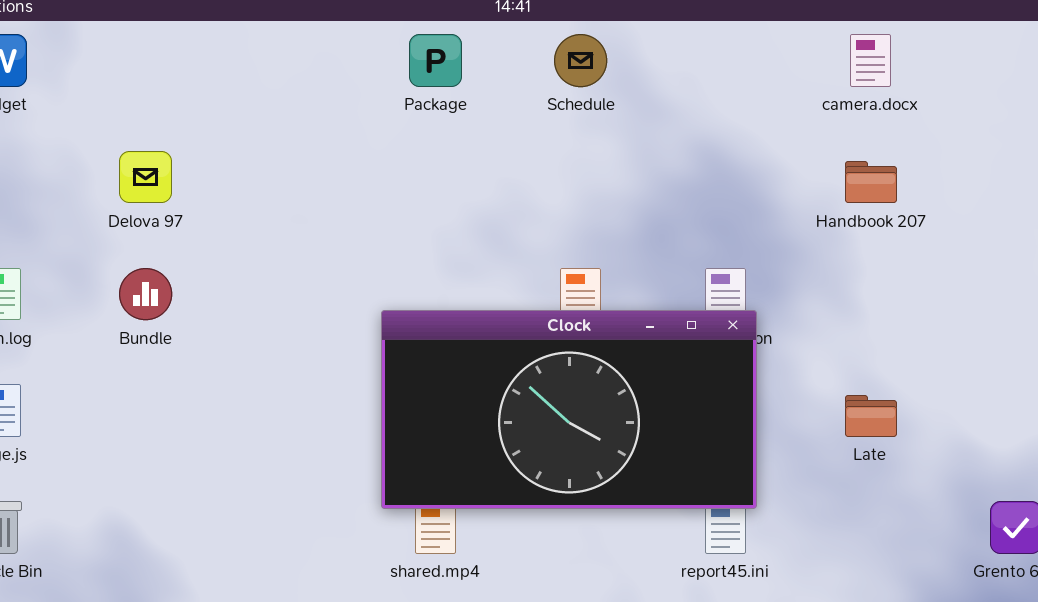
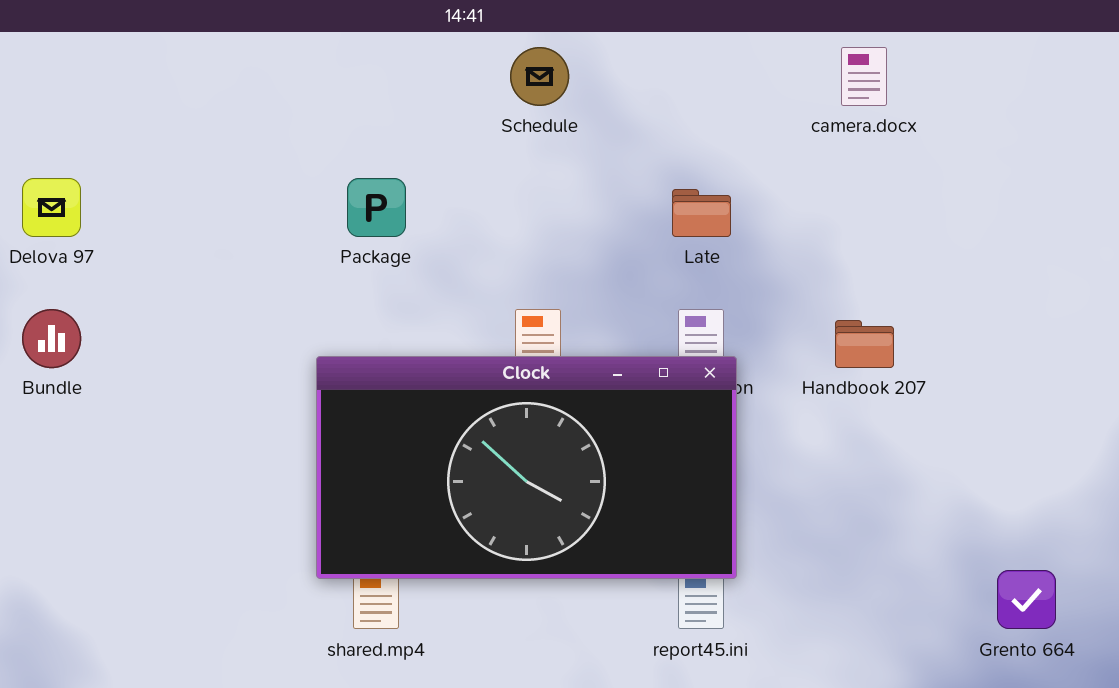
Package: [409,34,462,87] -> [347,178,406,237], moved
Handbook 207: [845,161,897,203] -> [835,320,894,368], moved
Late: [845,395,897,437] -> [672,189,731,237], moved

